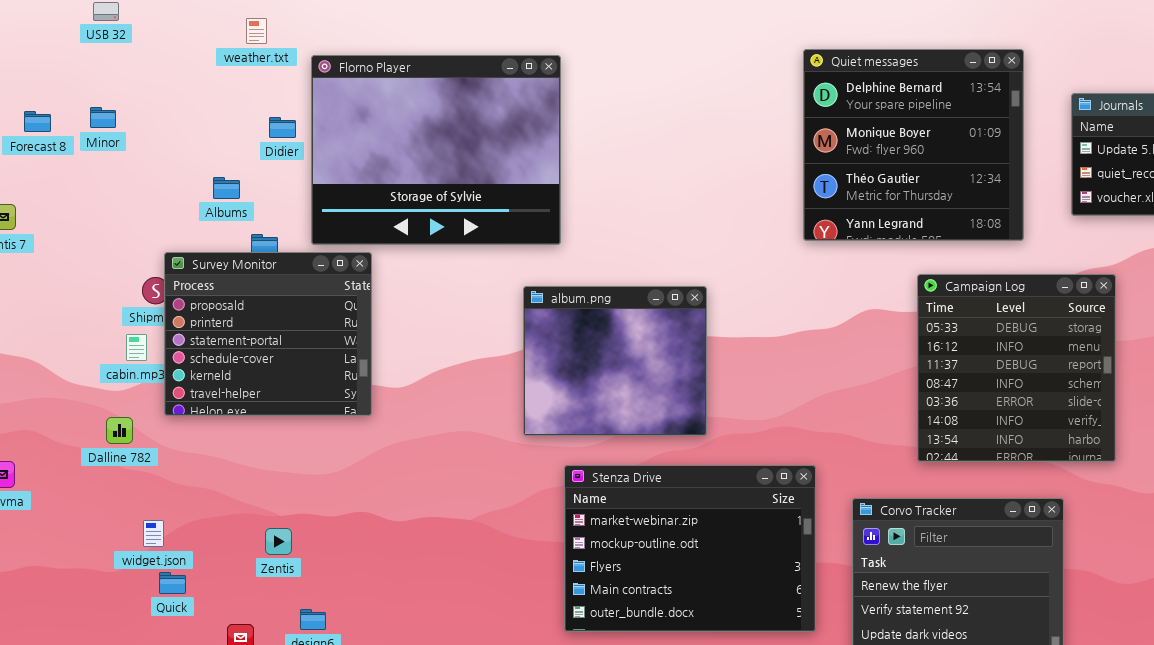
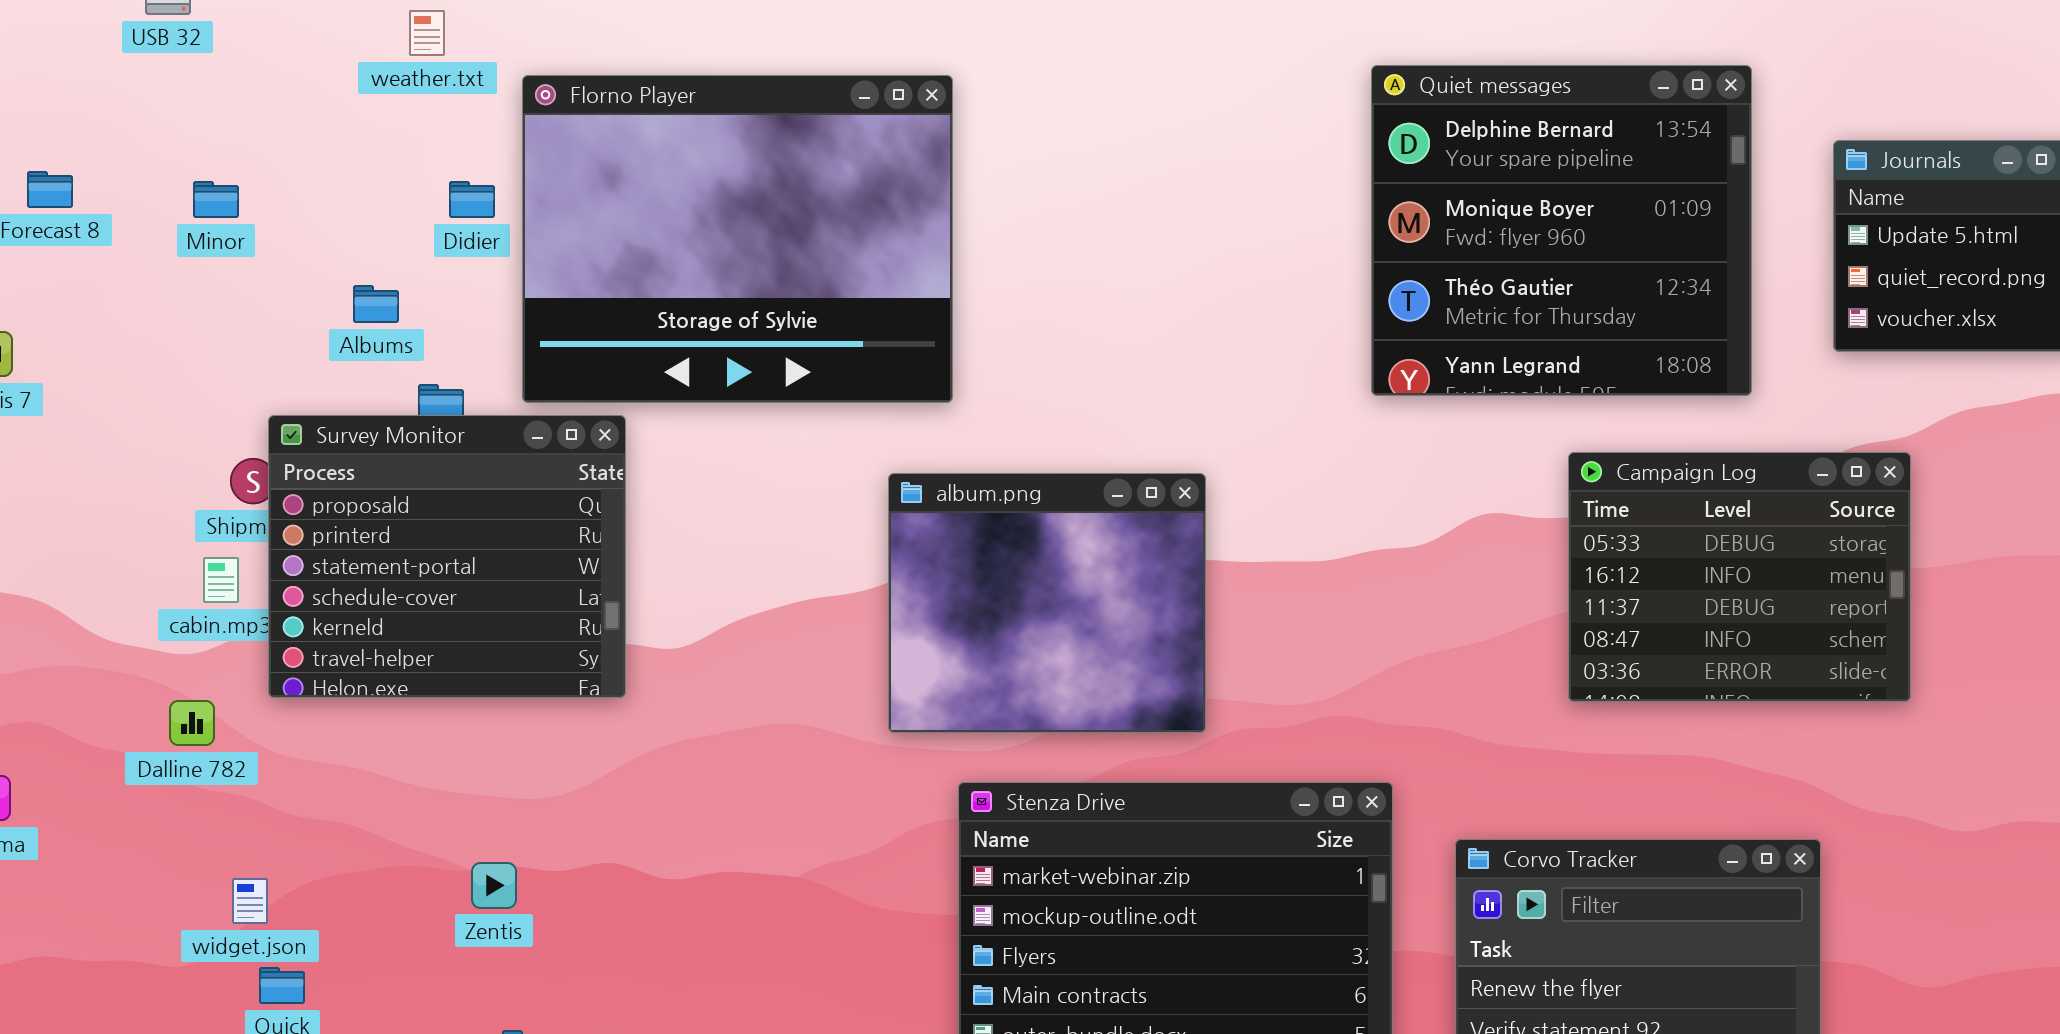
Minor: [90,107,116,128] -> [193,181,239,218], moved
Campaign Log: [917,274,1116,462] -> [1568,452,1911,702], resized
Zentis: [265,528,292,555] -> [471,862,517,909], moved

